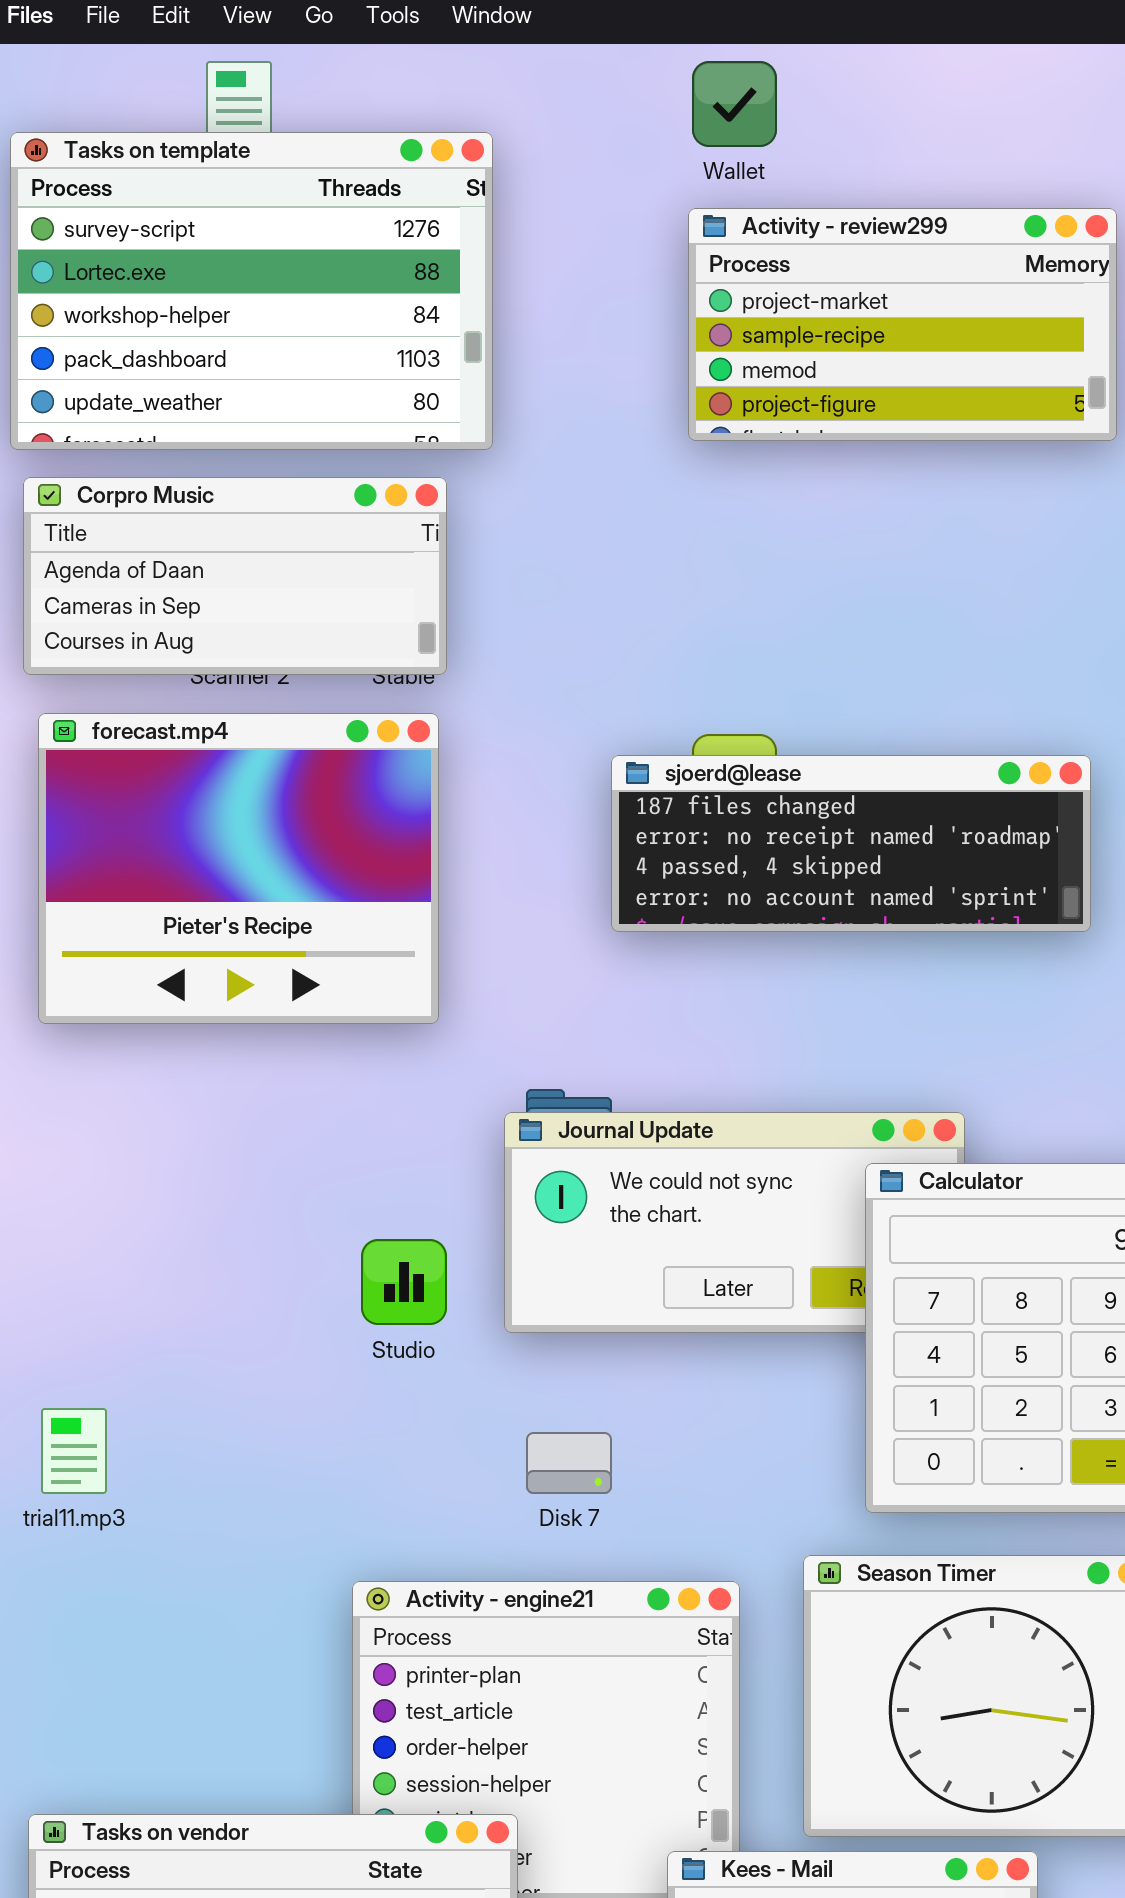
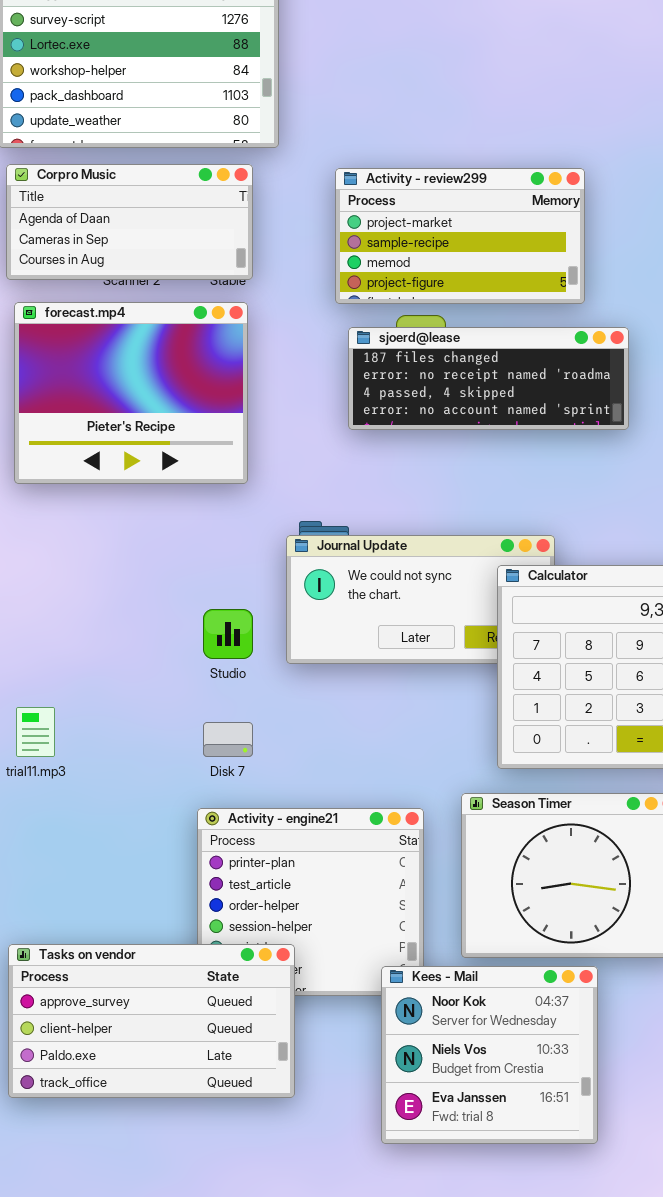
Activity - review299: [688,208,1117,441] -> [335,168,585,304], moved
Disk 7: [526,1432,612,1494] -> [203,722,253,757], moved

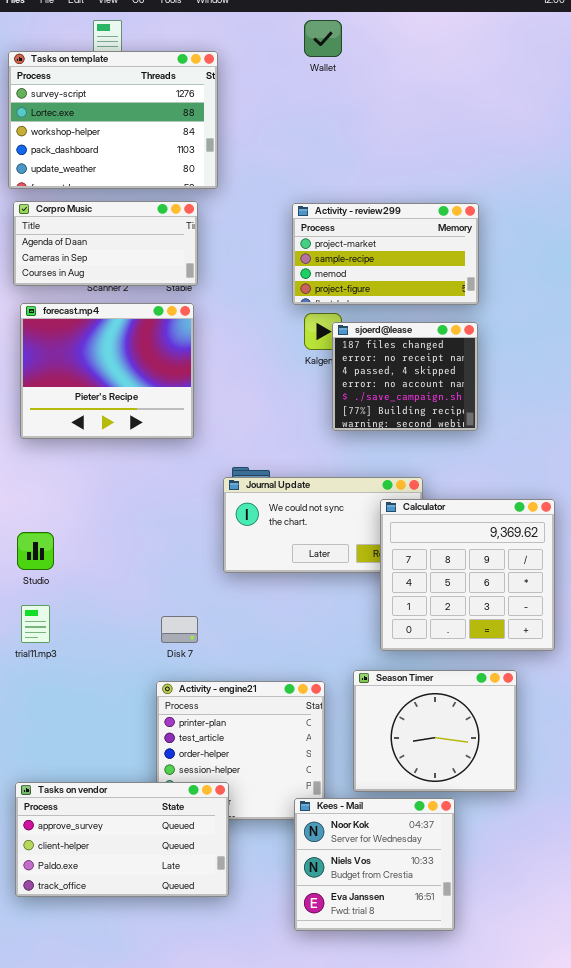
Activity - review299: [335,168,585,304] -> [292,203,479,305], moved
sjoerd@lease: [348,327,629,430] -> [332,322,478,431], resized
Studio: [203,609,253,659] -> [17,532,54,570], moved

